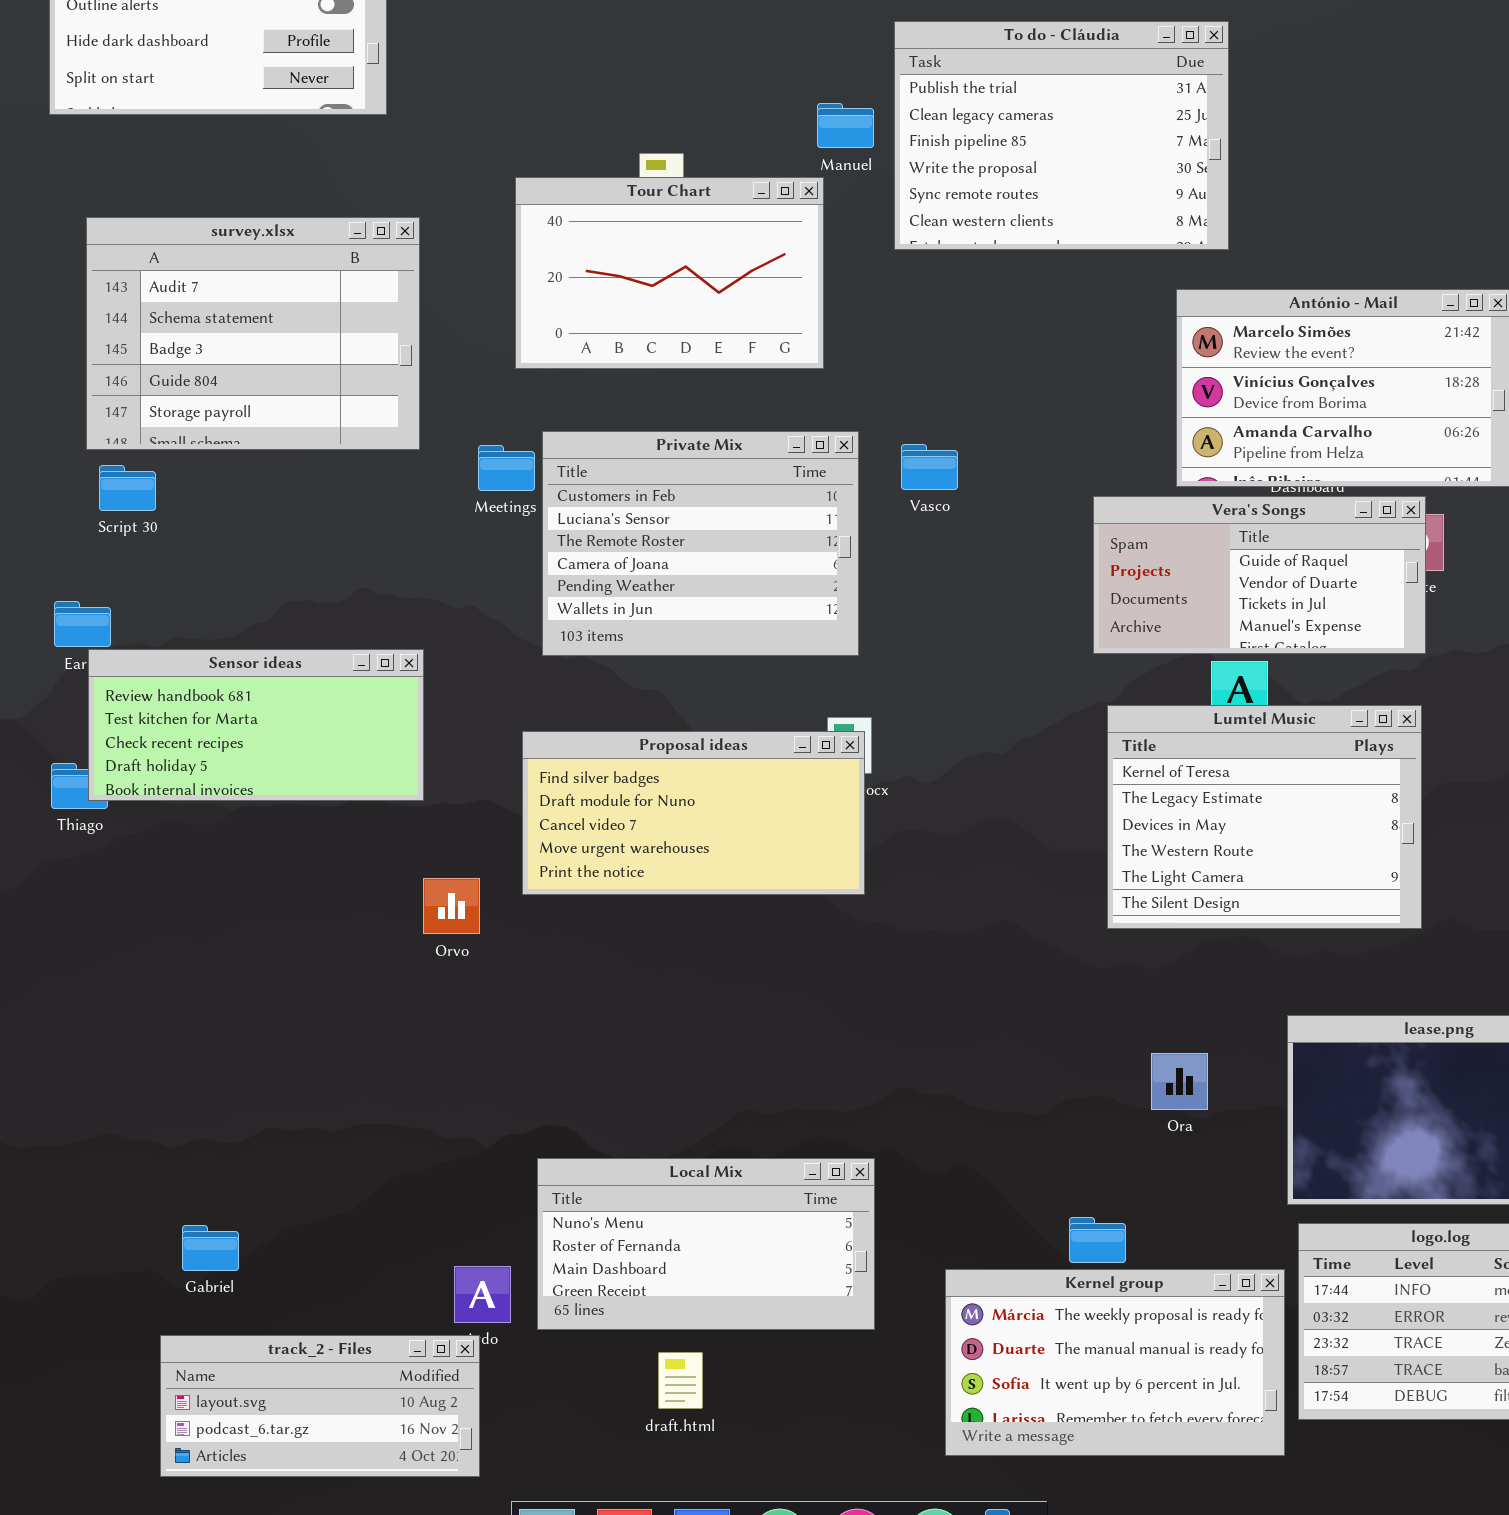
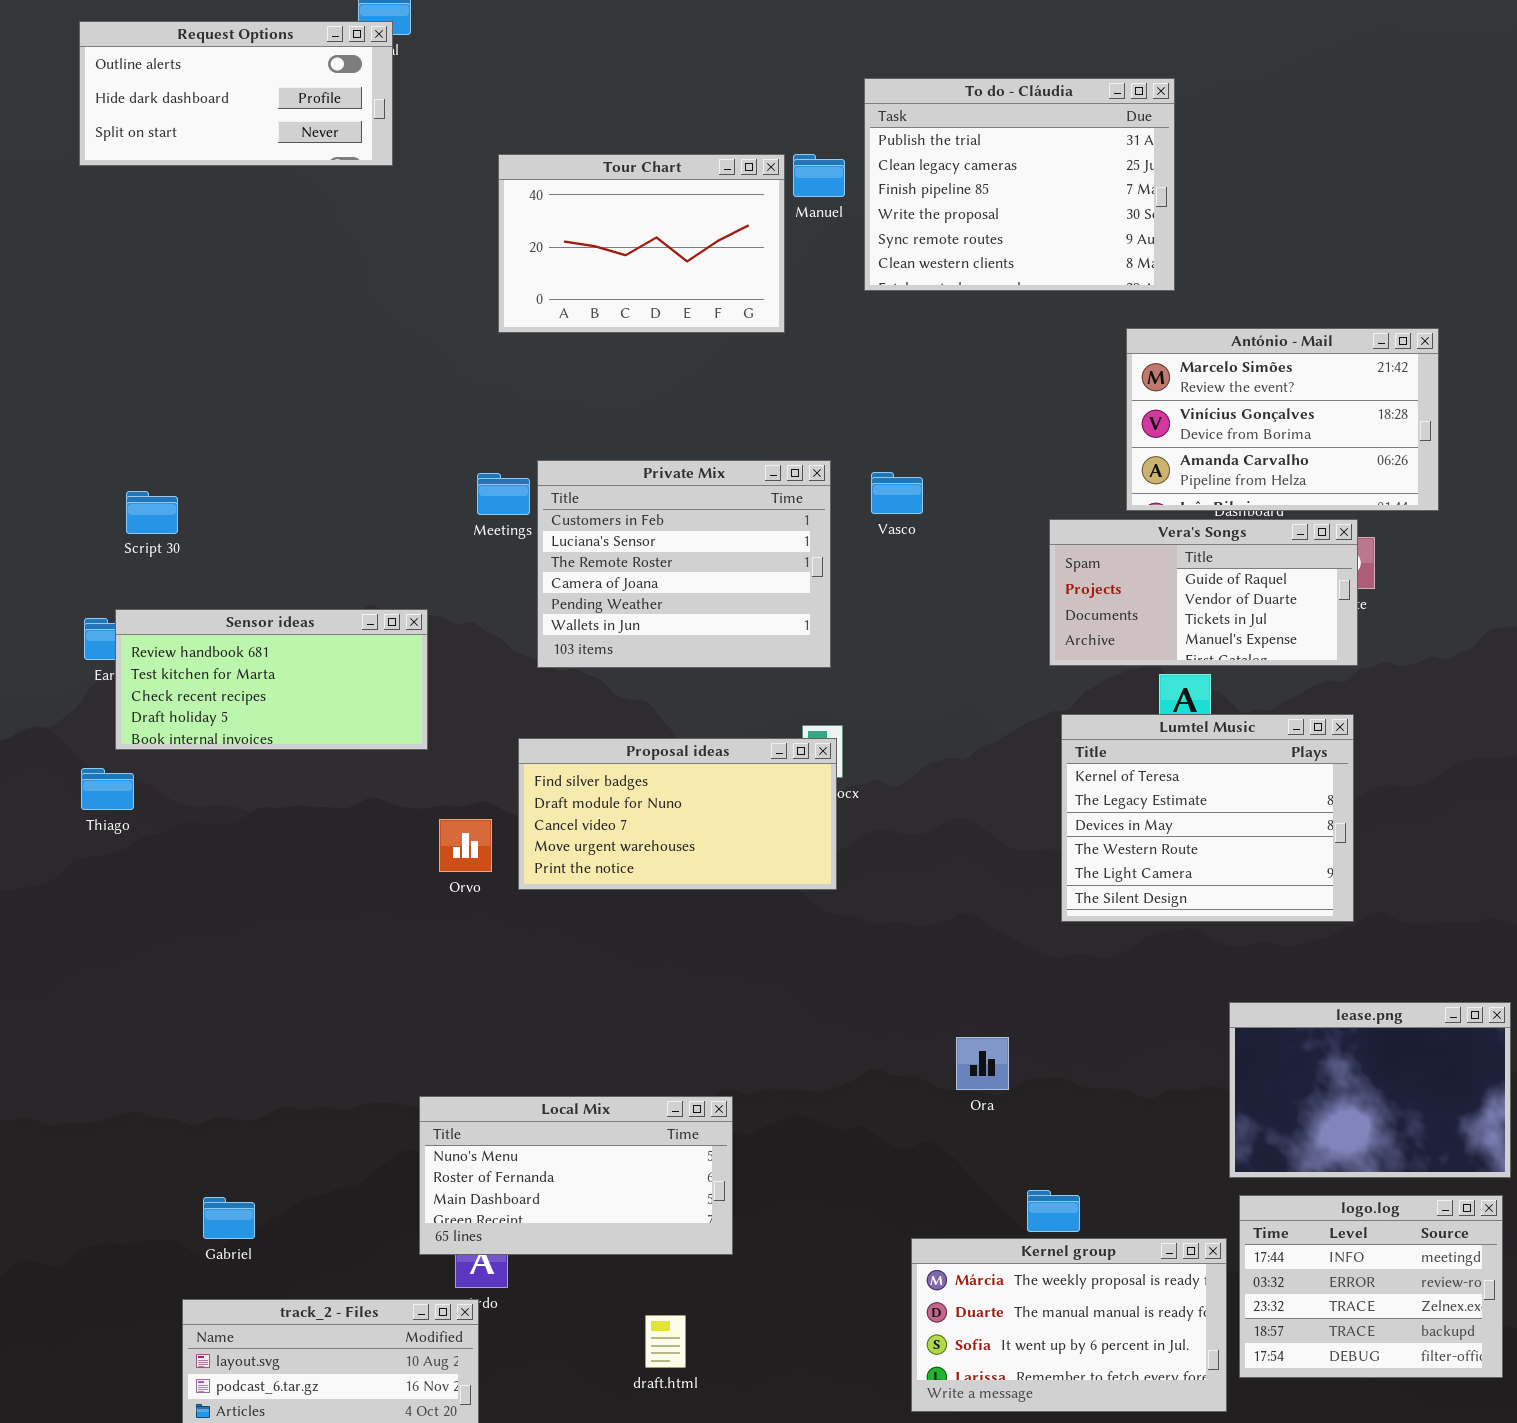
Tour Chart: [515,177,824,369] -> [498,154,785,333], moved
survey.xlsx: [86,217,420,450] -> none, closed
Sensor ideas: [88,649,424,801] -> [115,609,428,750], moved
Orvo: [423,878,480,934] -> [439,819,492,872], moved
Ora: [1151,1053,1208,1110] -> [956,1037,1009,1090], moved
Local Mix: [537,1158,875,1330] -> [419,1096,733,1255], moved

